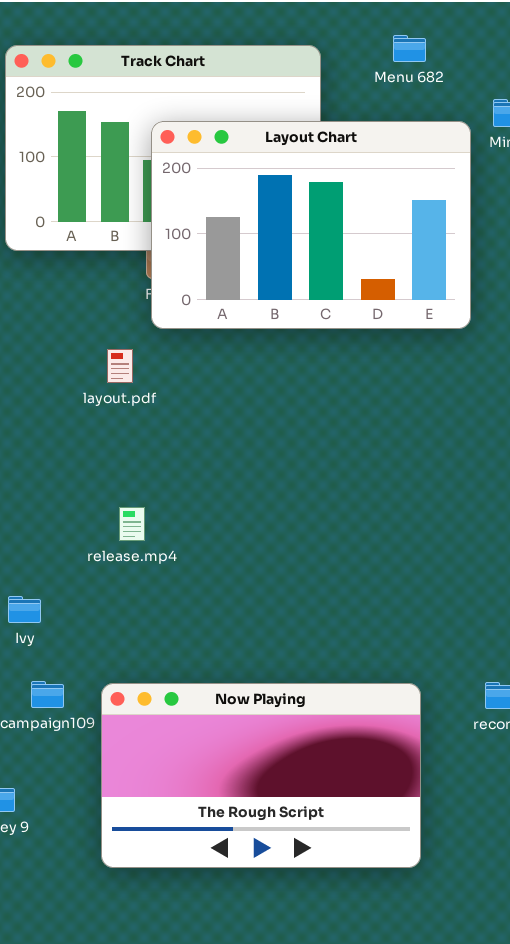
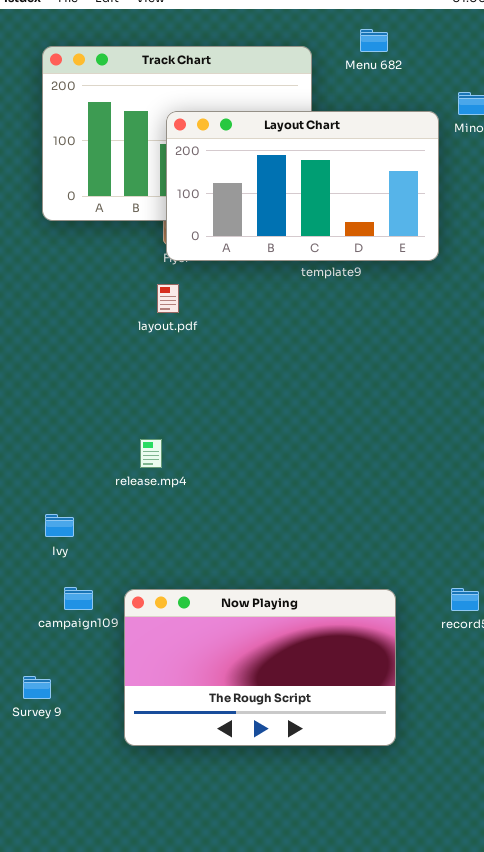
Menu 682: [393,35,426,62] -> [360,29,388,52], moved
Layout Chart: [151,121,471,329] -> [166,111,439,261], resized
layout.pdf: [107,349,133,383] -> [157,284,179,313], moved

